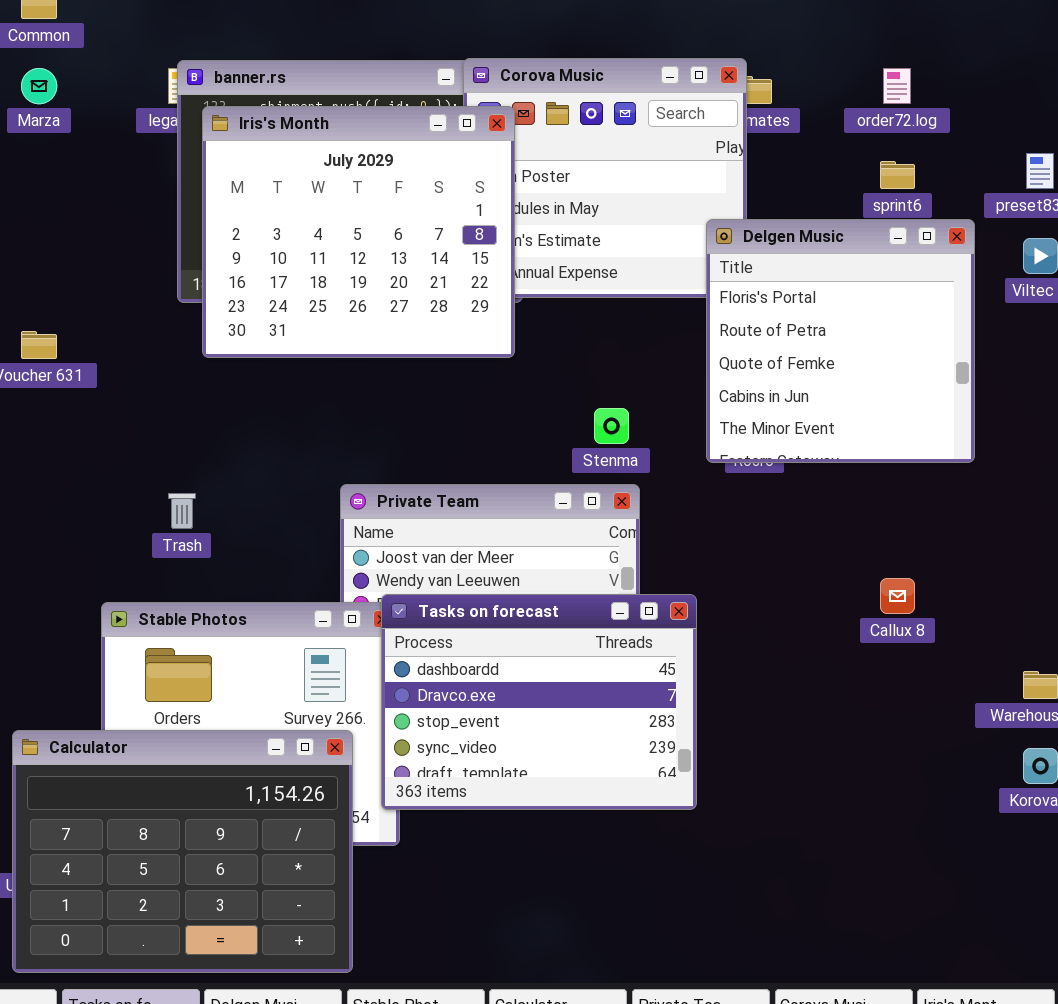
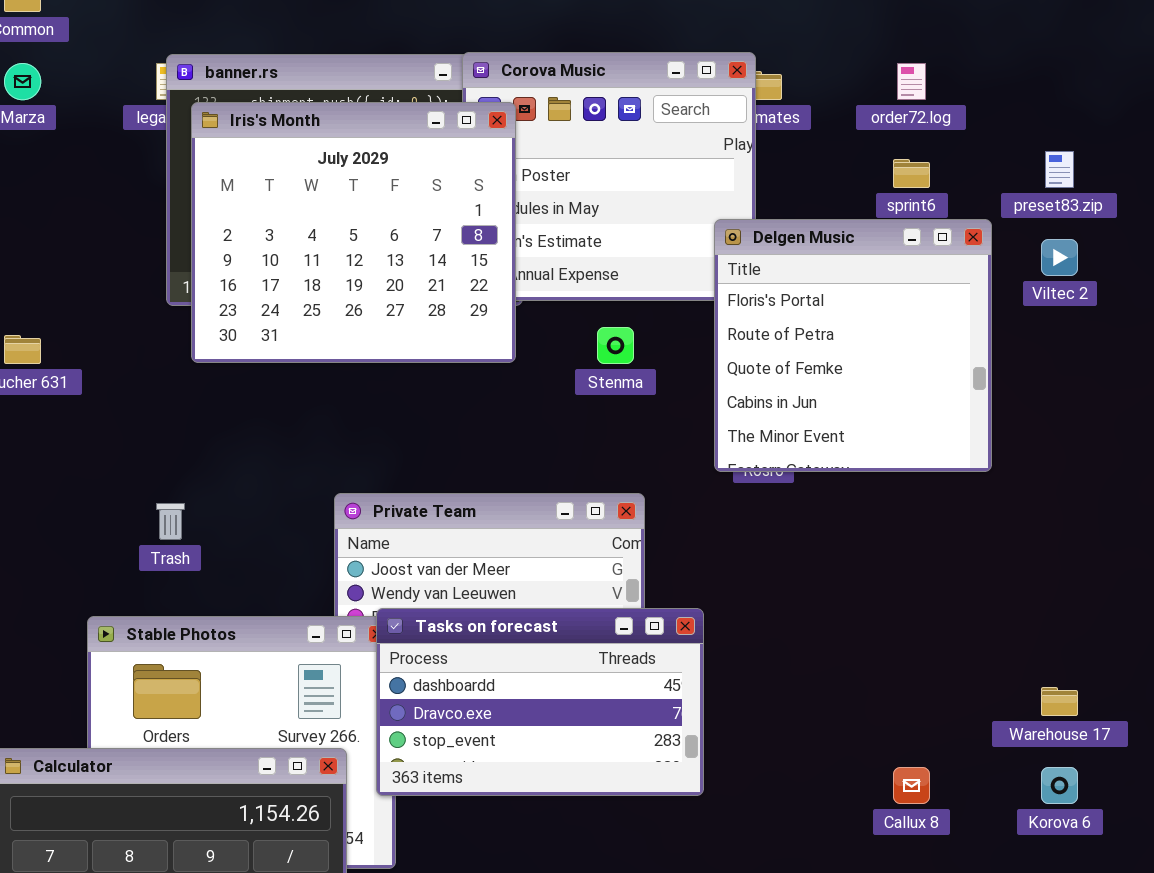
Stenma: [594,408,629,444] -> [597,327,634,364], moved
Callux 8: [880,578,915,614] -> [893,767,930,804], moved
Tasks on forecast: [381,594,697,810] -> [376,608,704,796], resized

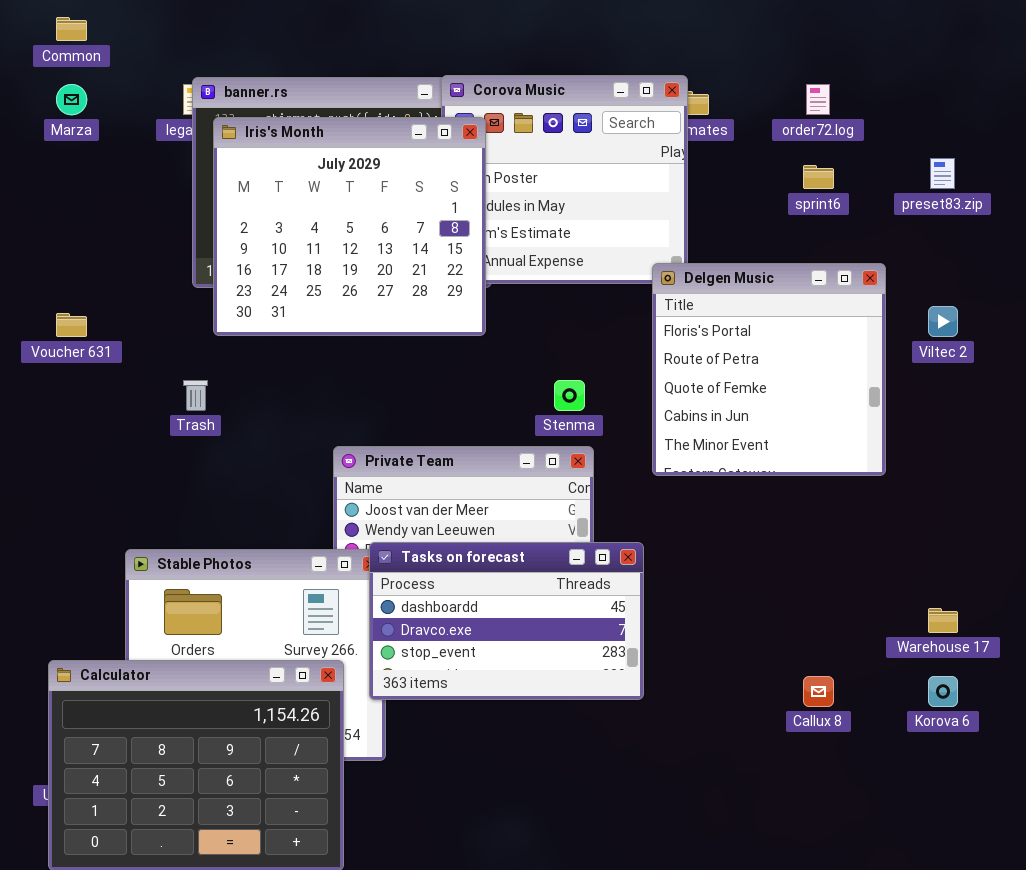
Delgen Music: [714,219,992,472] -> [652,263,886,476], moved
Viltec 2: [1041,239,1078,276] -> [928,306,958,337], moved
Stenma: [597,327,634,364] -> [554,380,585,411], moved
Trash: [156,503,185,540] -> [183,380,208,411], moved

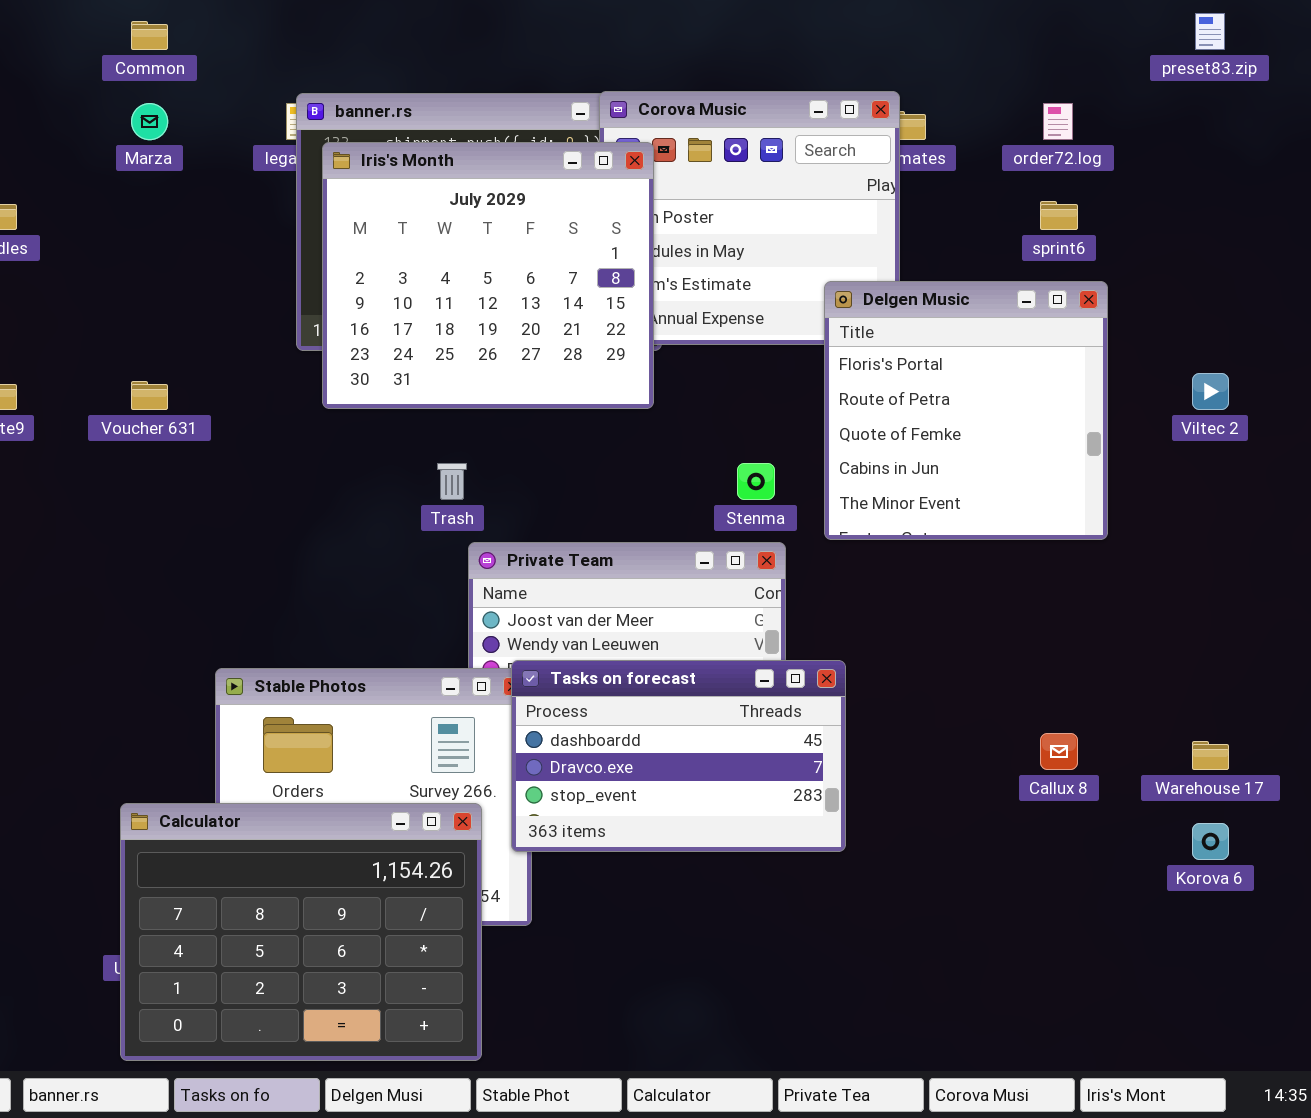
preset83.zip: [930,158,955,189] -> [1195,13,1225,50], moved
Delgen Music: [652,263,886,476] -> [824,281,1108,540], moved
Trash: [183,380,208,411] -> [437,463,467,500], moved
Callux 8: [803,676,834,707] -> [1040,733,1078,770], moved

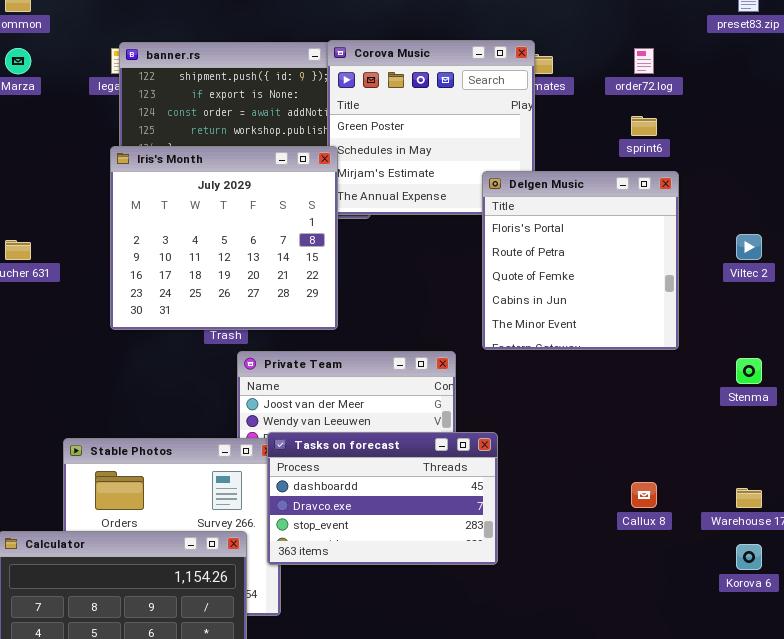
Iris's Month: [322,142,654,409] -> [110,146,338,330], moved
Stenma: [737,463,775,500] -> [736,358,762,384], moved

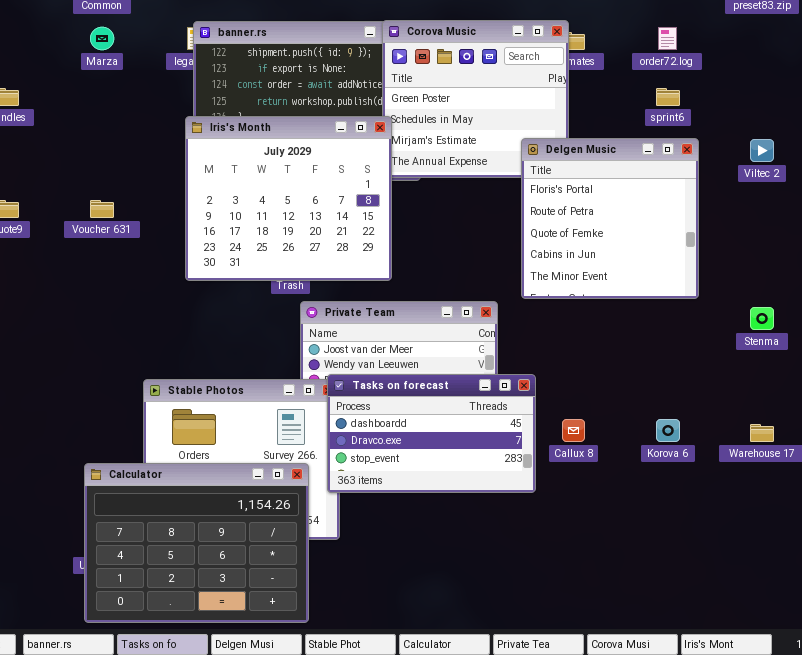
Viltec 2: [736,234,762,260] -> [750,139,774,162], moved
Callux 8: [631,482,657,508] -> [562,419,585,442], moved
Korova 6: [736,544,762,570] -> [656,419,680,442], moved

